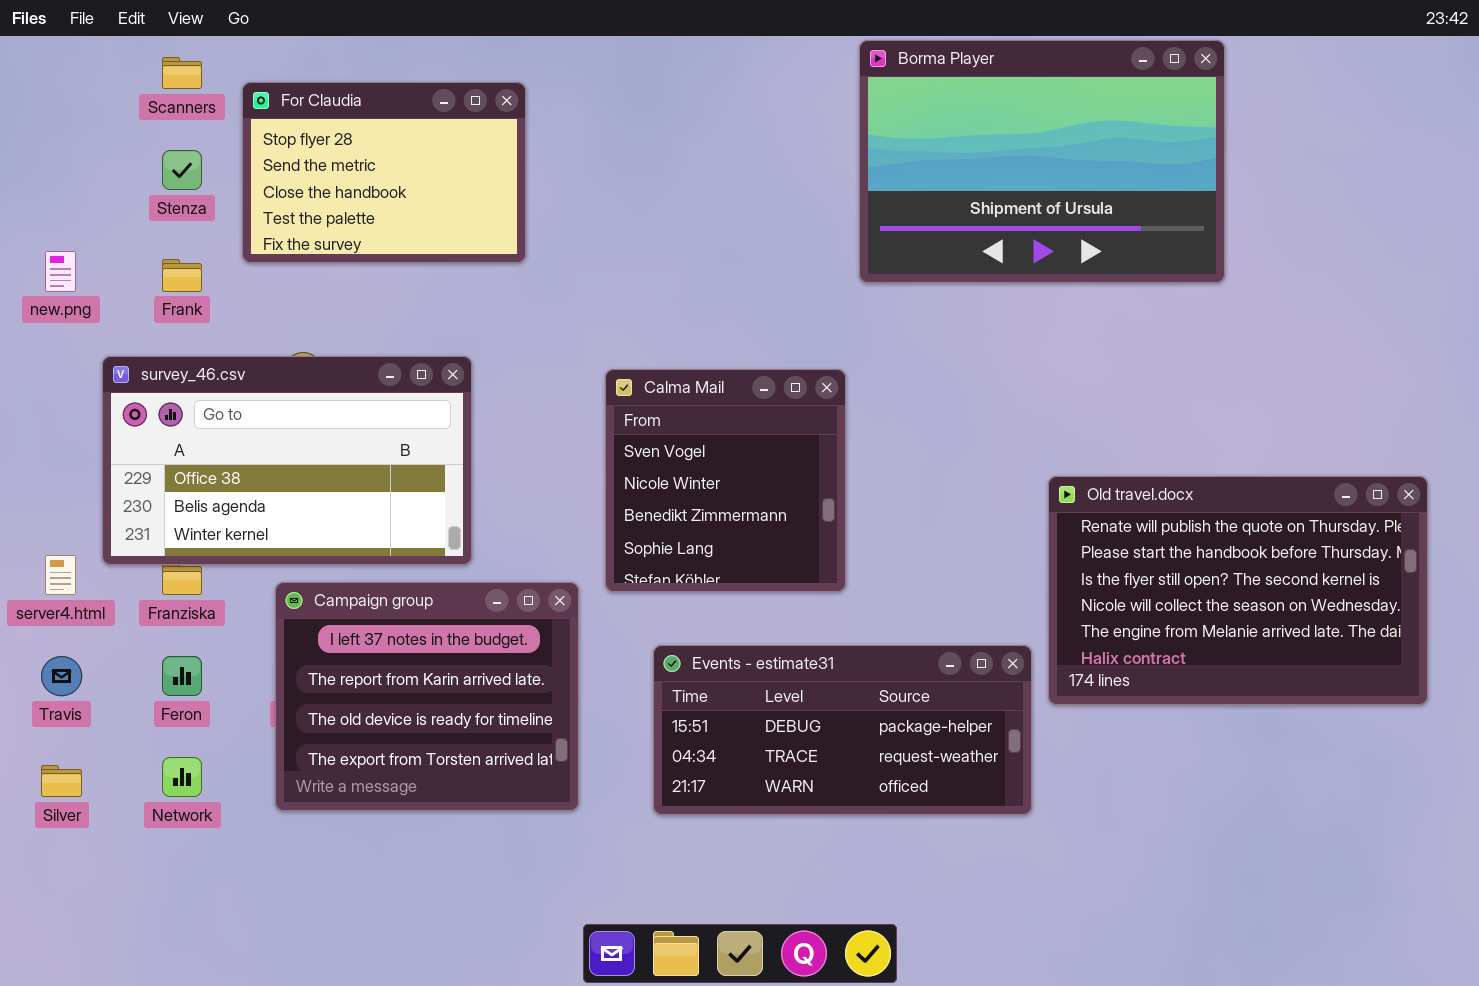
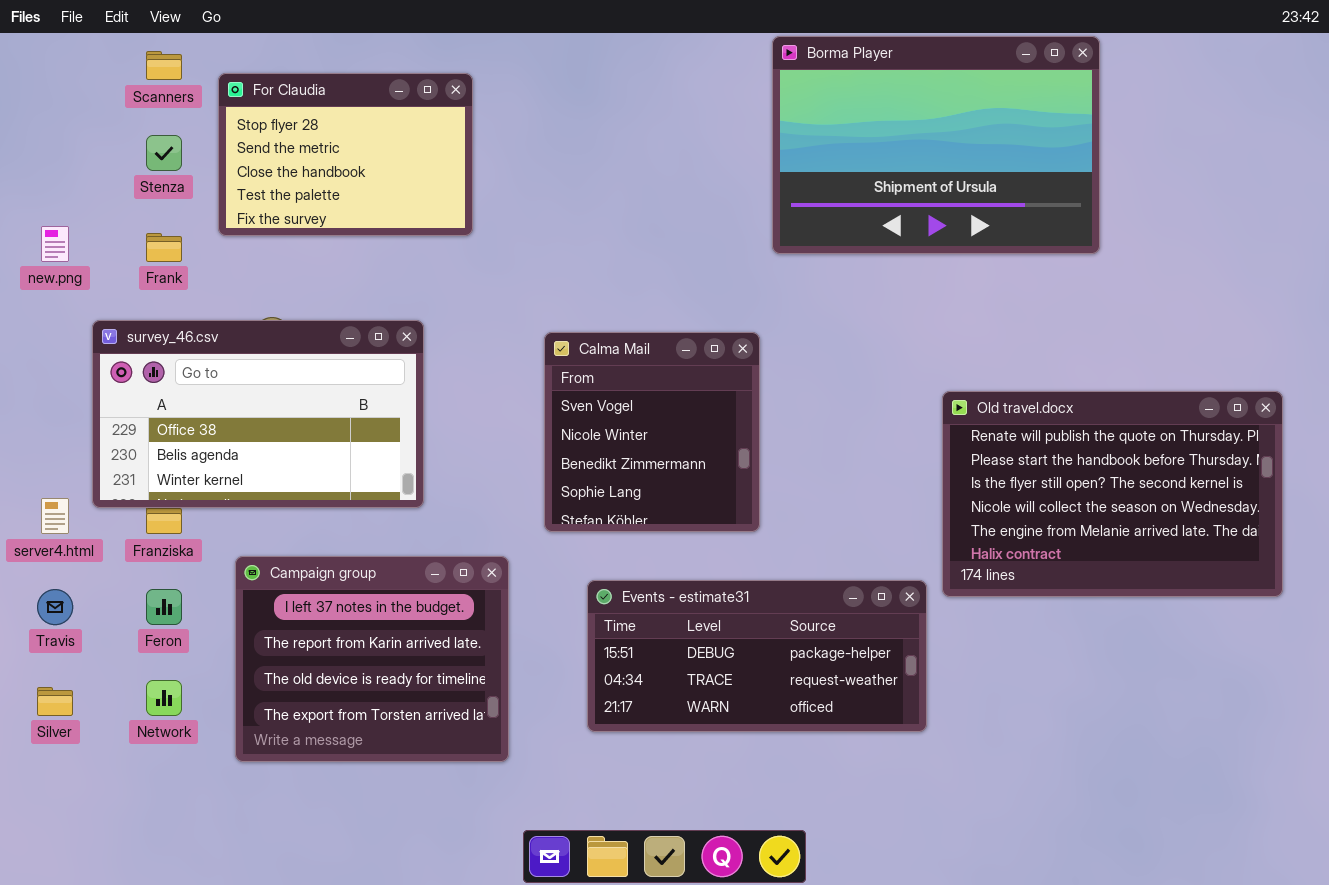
Old travel.docx: [1048,476,1428,705] -> [942,391,1283,597], moved
Campaign group: [275,582,579,811] -> [235,556,509,762], moved

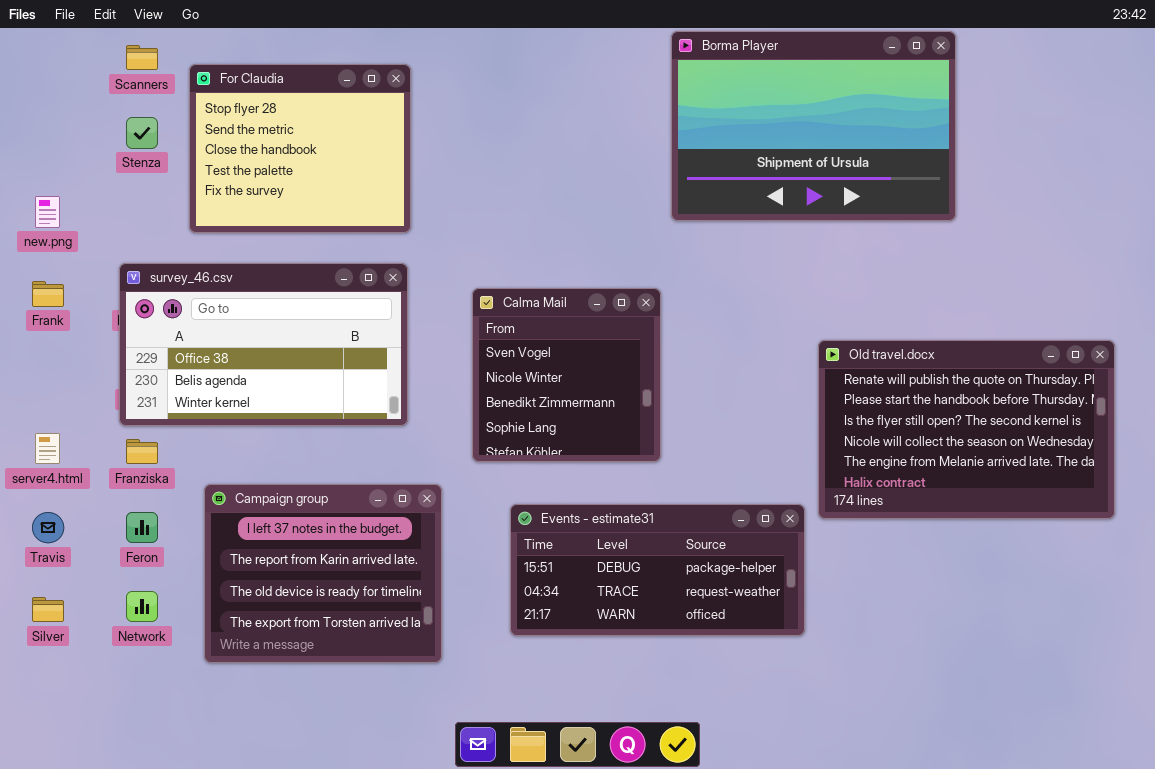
For Claudia: [218,73,473,236] -> [189,64,411,233], resized
Frank: [146,233,182,262] -> [32,281,64,307], moved
survey_46.csv: [92,320,424,508] -> [119,263,408,426], moved

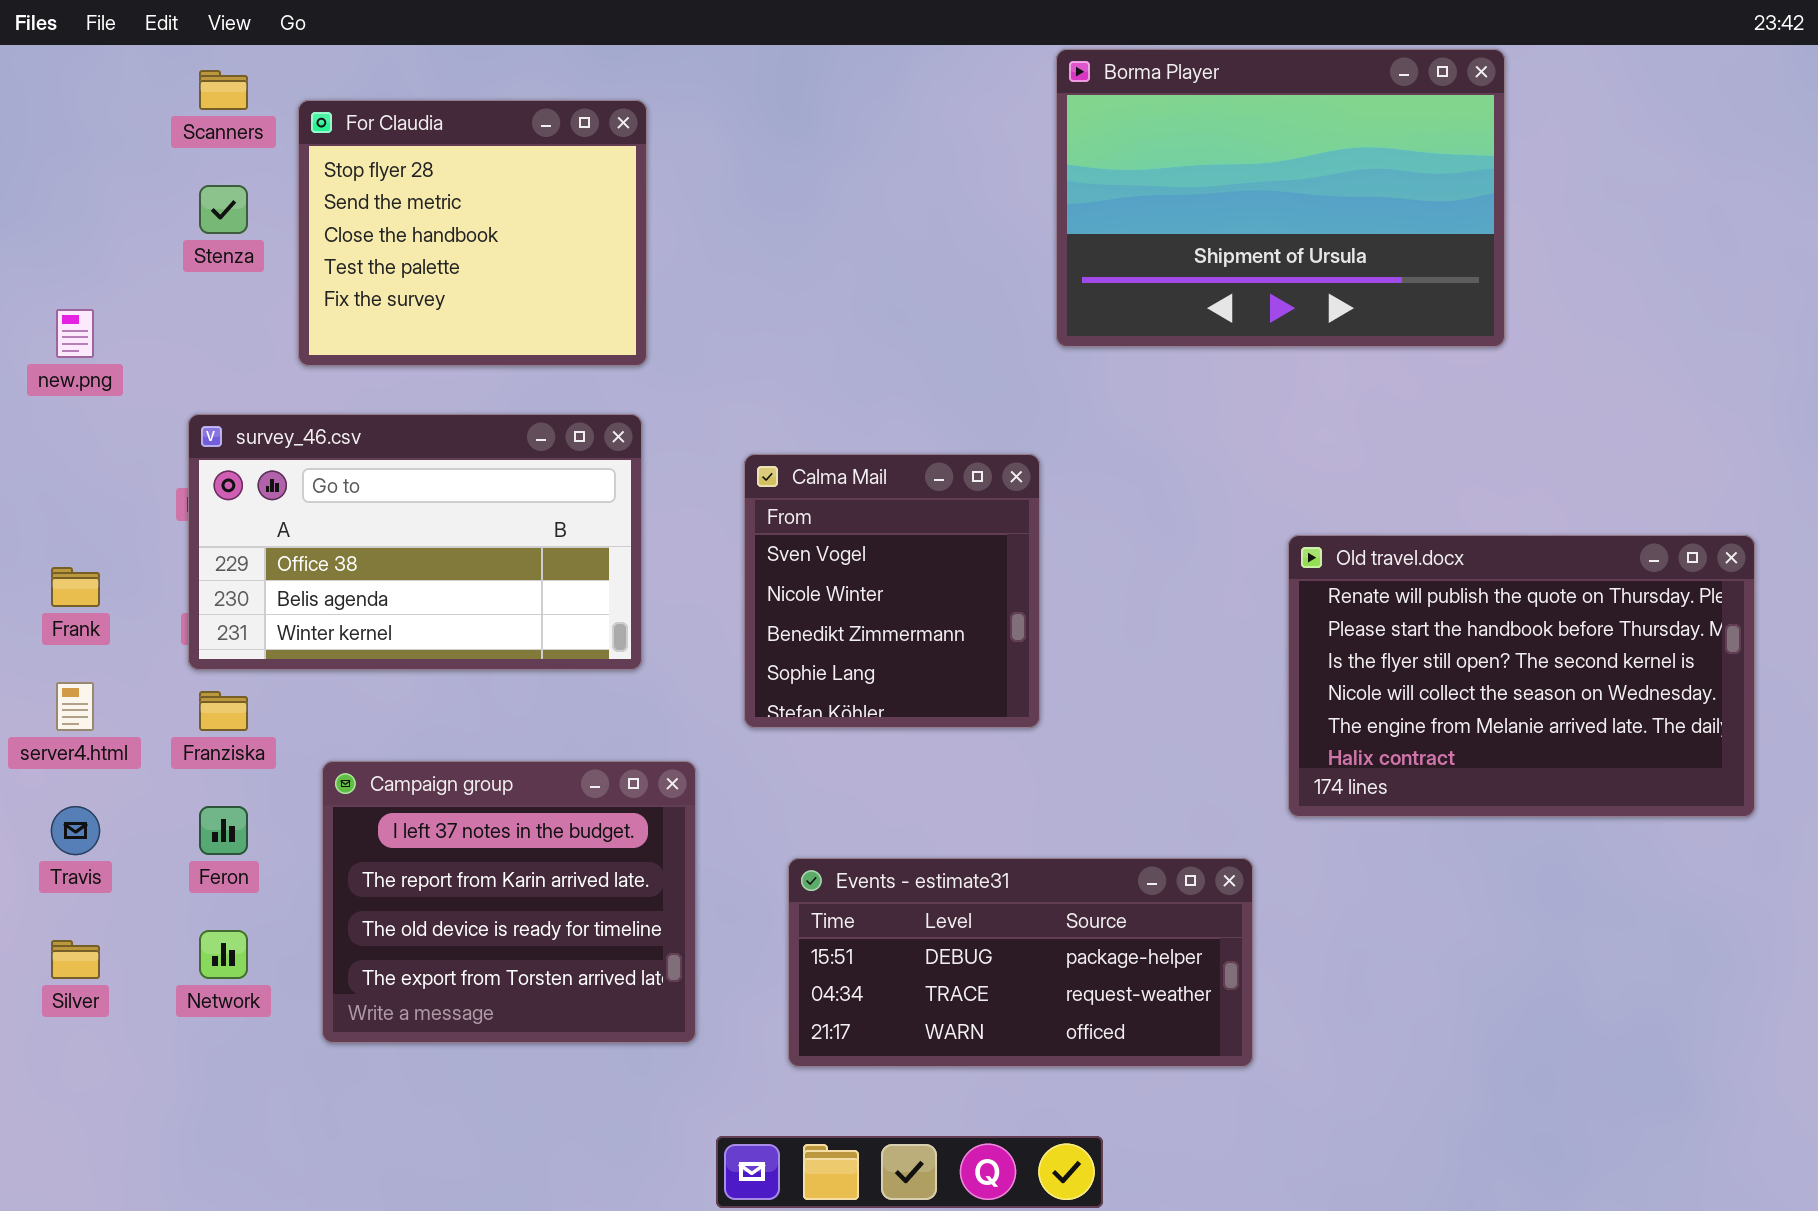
Frank: [32,281,64,307] -> [51,567,100,607], moved
Events - estimate31: [510,504,805,636] -> [788,858,1253,1067], moved

